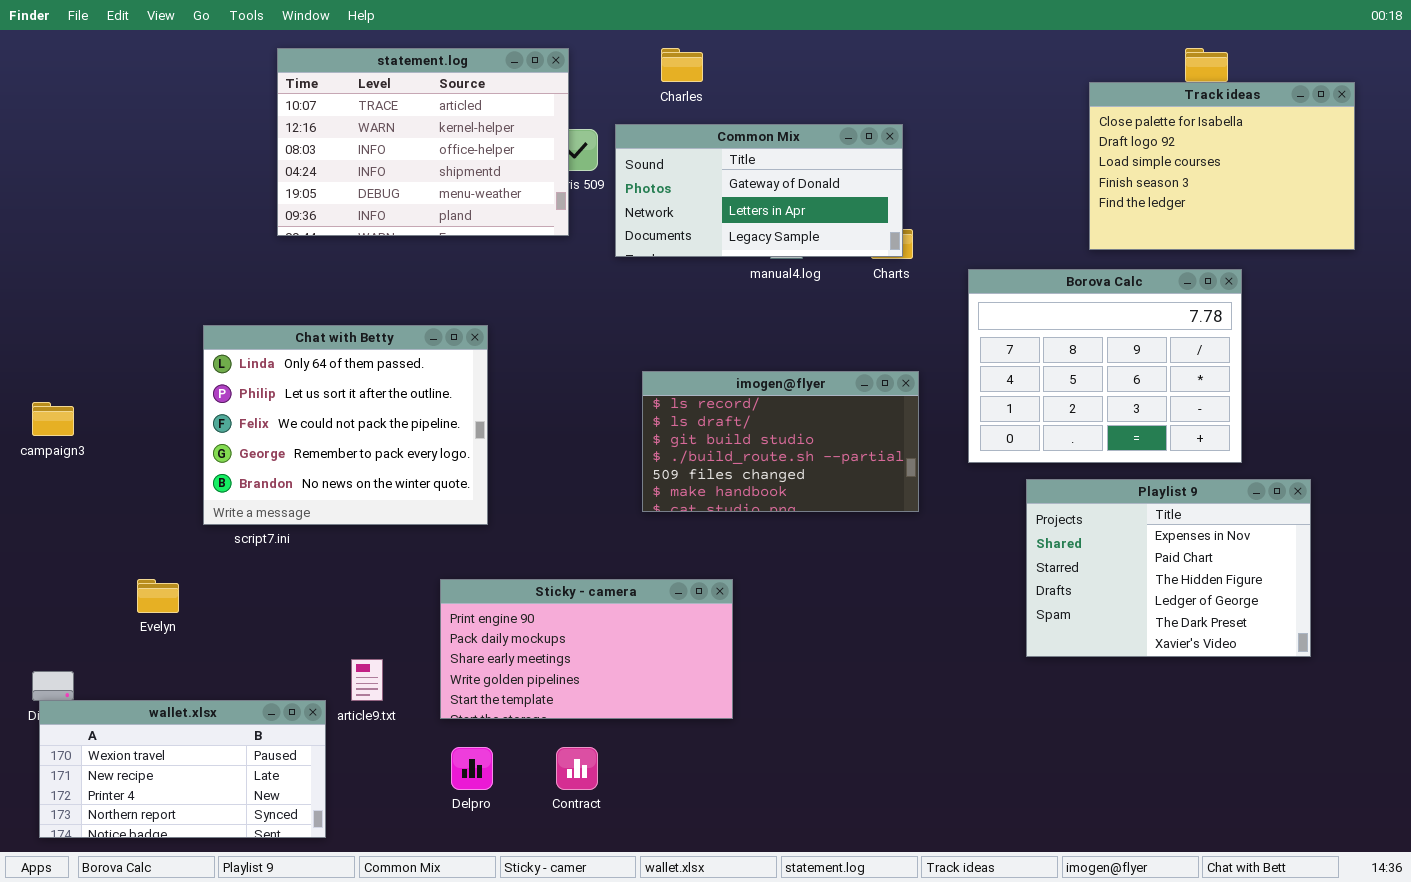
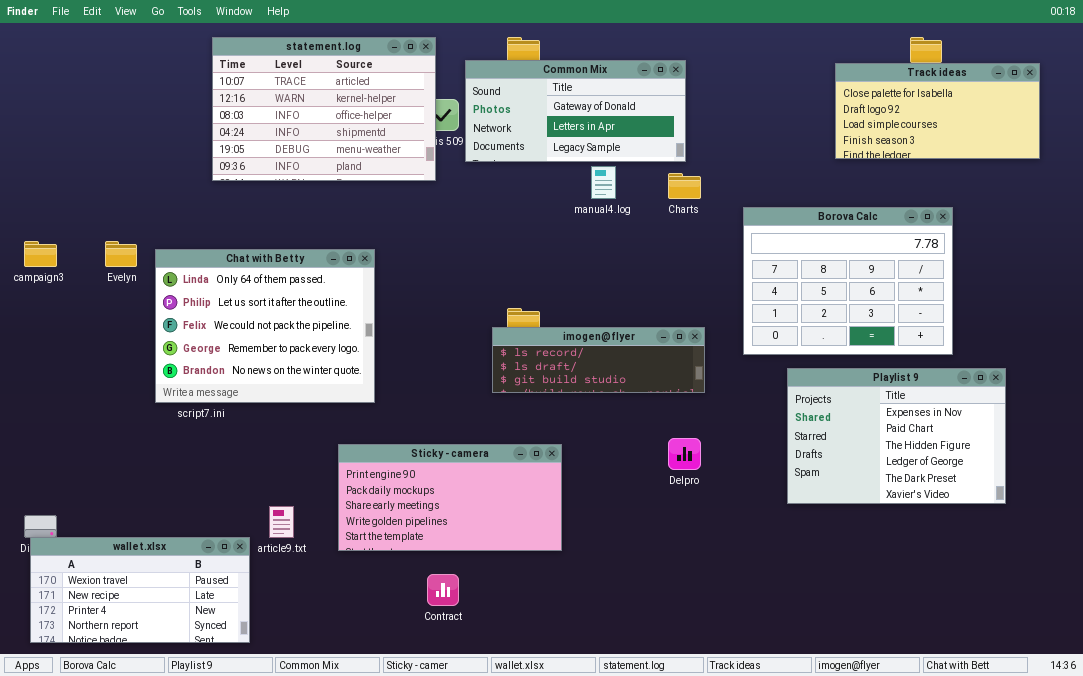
Track ideas: [1089,82,1355,250] -> [835,63,1040,159], resized
Common Mix: [615,124,903,257] -> [465,60,686,162], moved
imogen@flyer: [642,371,919,512] -> [492,327,705,393], resized
campaign3: [32,402,74,436] -> [24,241,57,267], moved
Evelyn: [137,579,179,613] -> [105,241,137,267], moved
Delpro: [451,747,493,790] -> [668,438,701,470], moved

